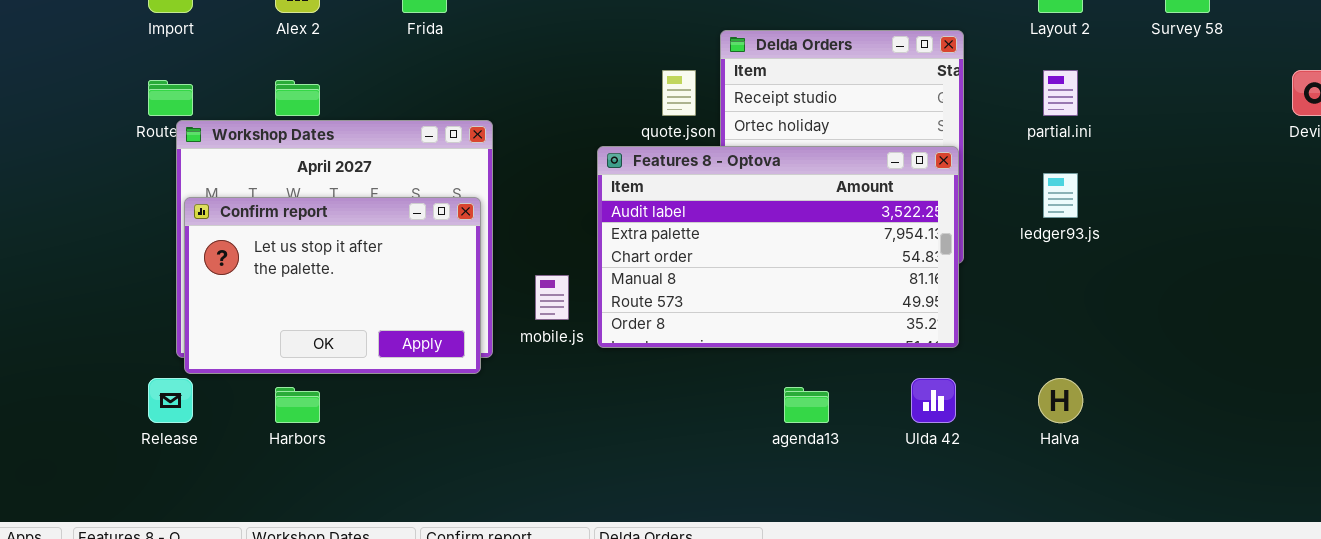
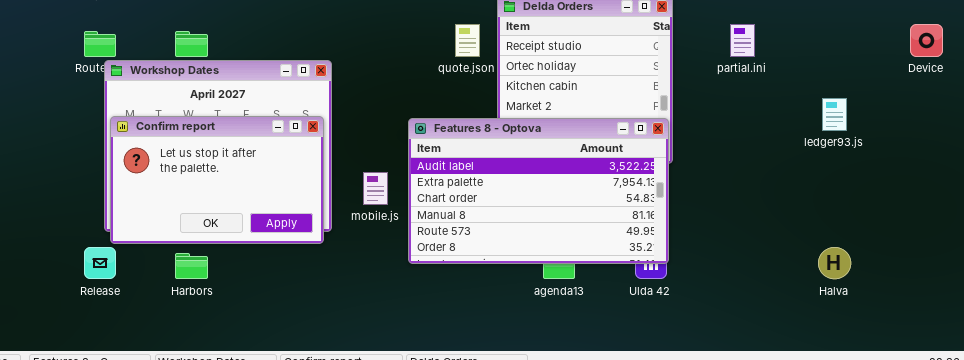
Features 8 - Optova: [597,146,959,348] -> [408,118,669,264], moved
ledger93.js: [1043,173,1078,218] -> [822,98,847,131], moved
Halva: [1038,378,1083,423] -> [818,247,851,279], moved

